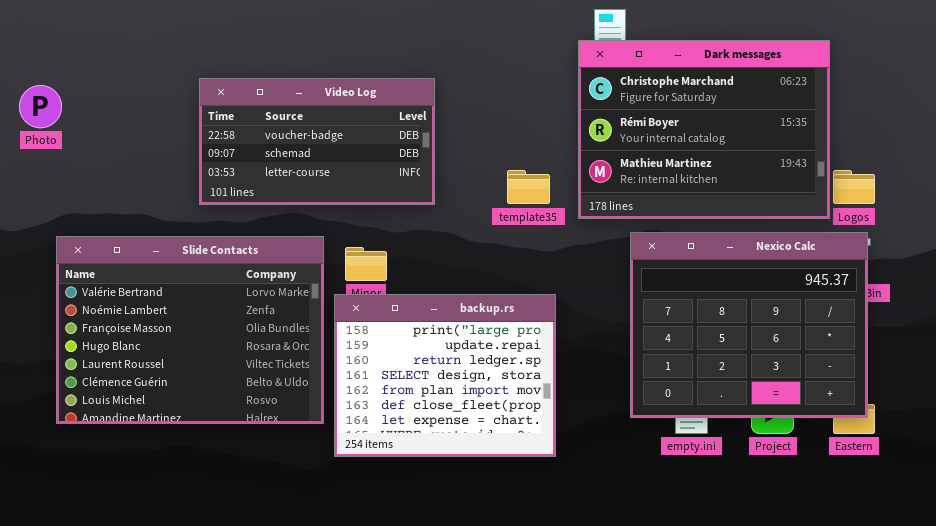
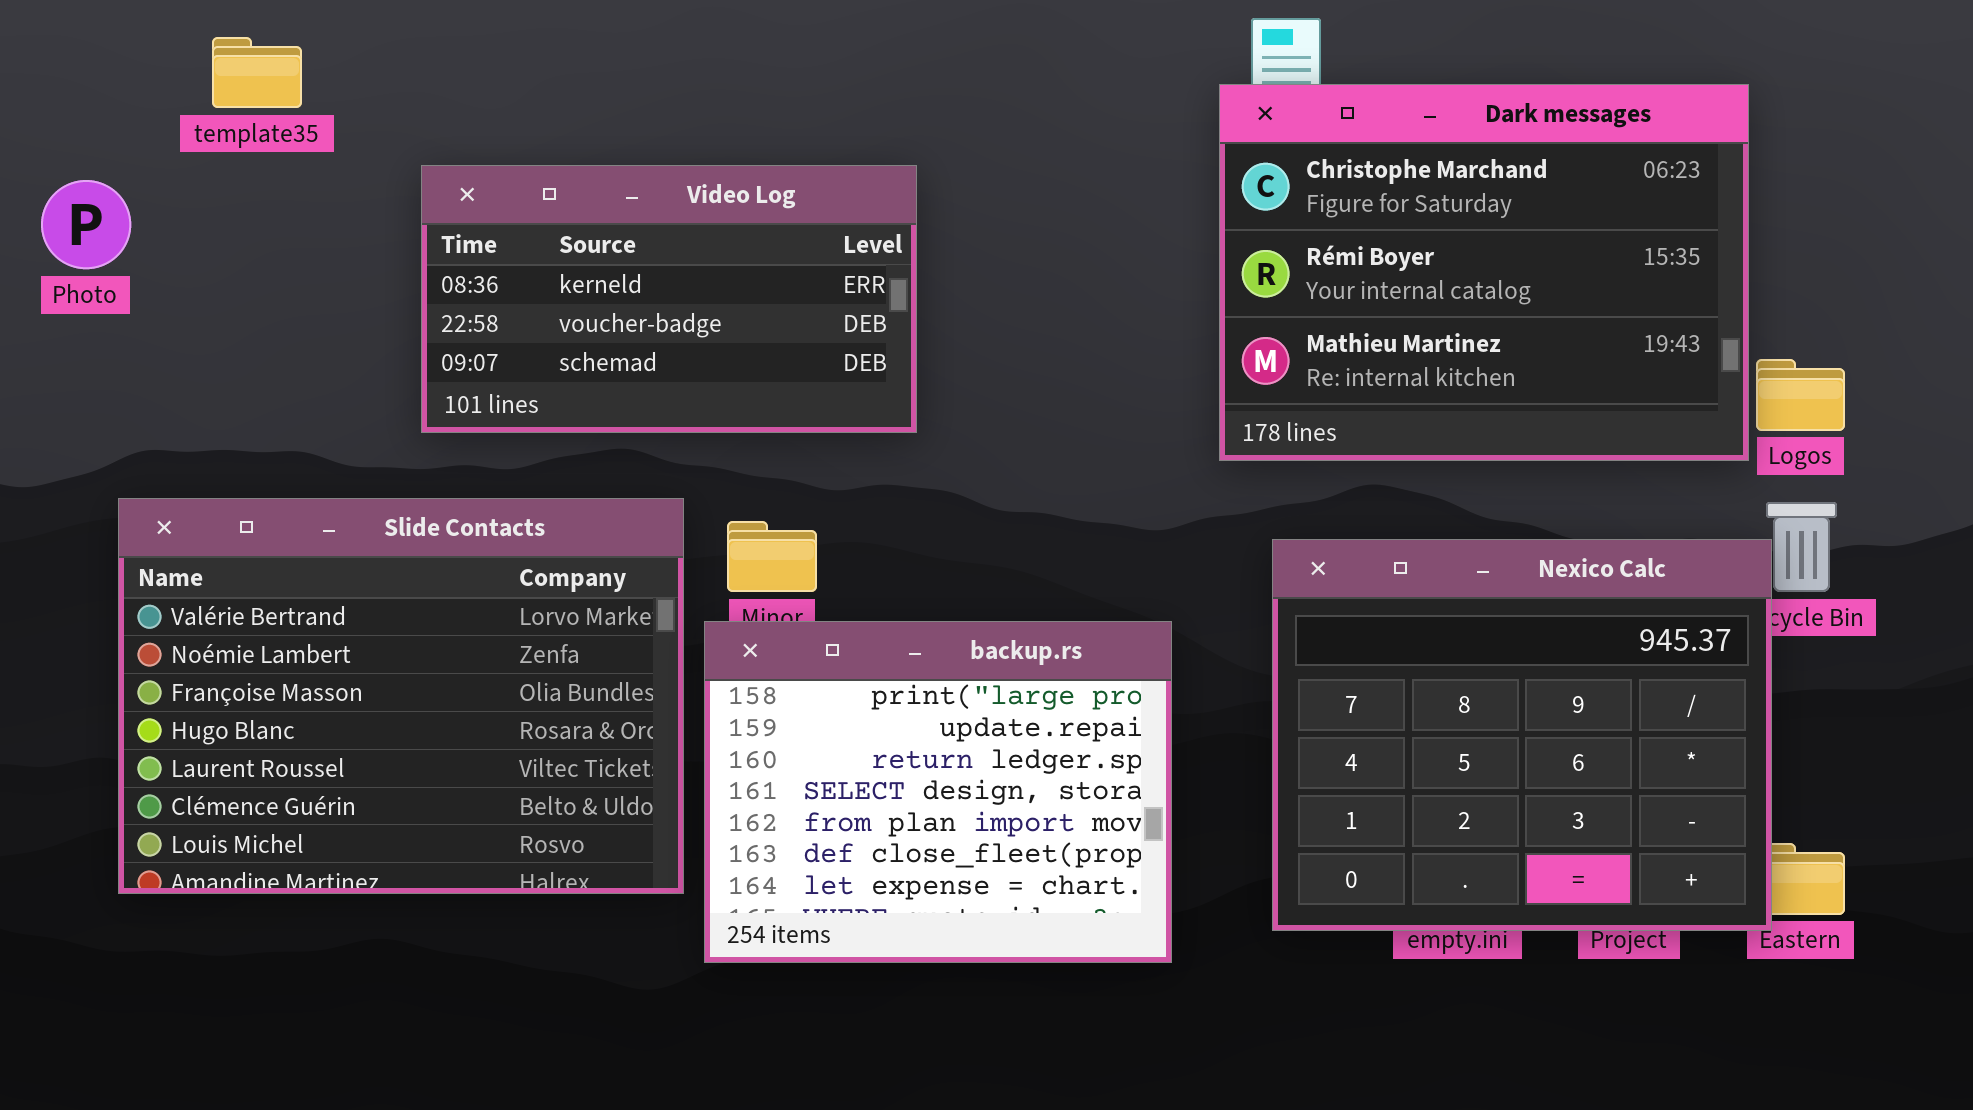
Video Log: [199,78,435,205] -> [421,165,917,433], scrolled up 1 row
template35: [507,170,550,204] -> [212,37,302,108], moved
Nexico Calc: [630,232,868,418] -> [1272,539,1772,931], moved

